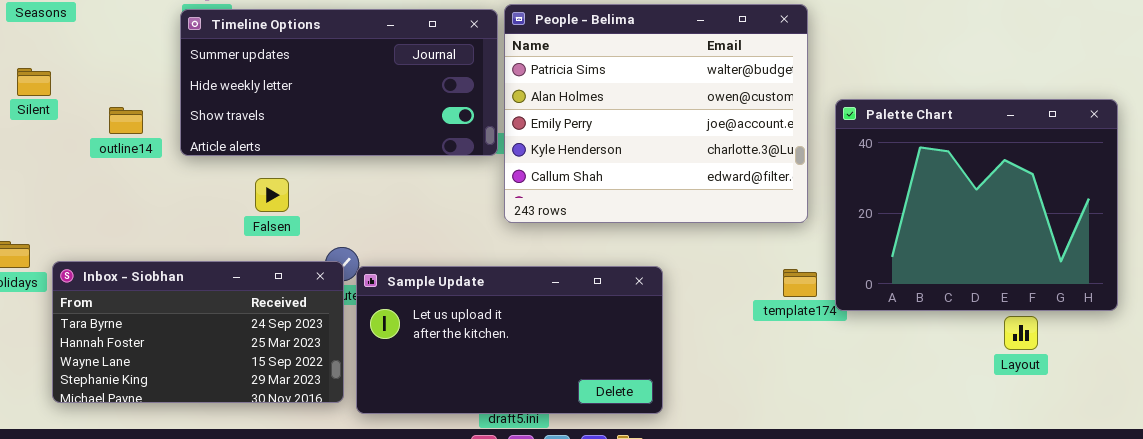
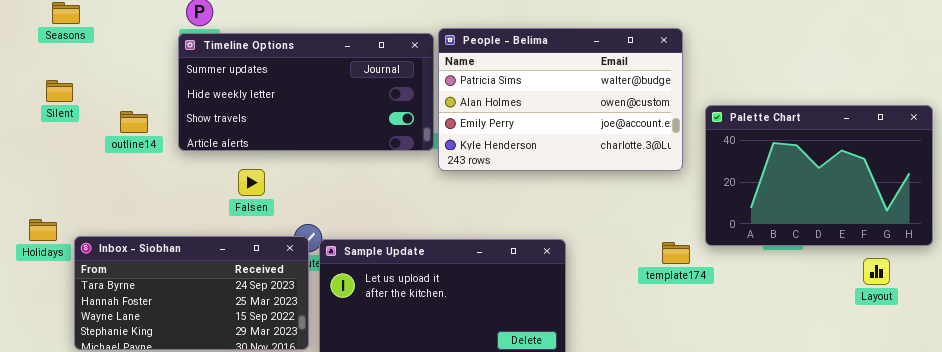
People - Belima: [504,4,808,223] -> [438,28,683,171], resized
Palette Chart: [835,99,1118,311] -> [705,105,933,246], resized
Layout: [1004,316,1038,350] -> [863,258,890,285], moved

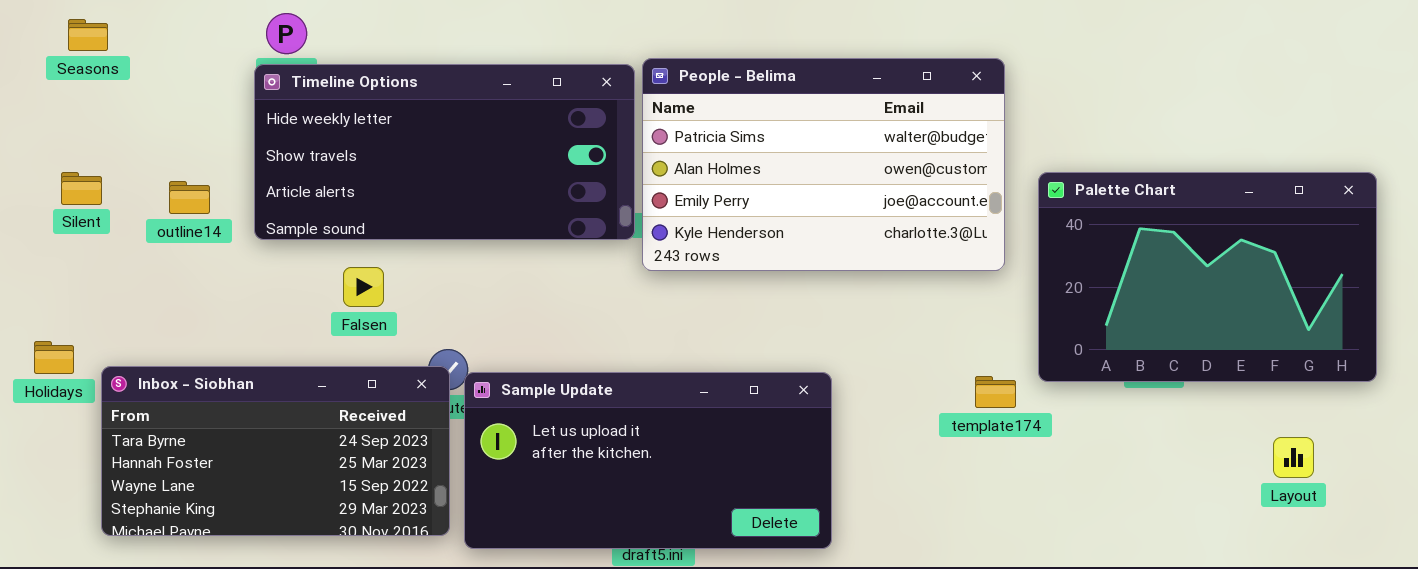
Timeline Options: [178,33,434,151] -> [254,64,635,240], scrolled down 1 row
Silent: [46,80,73,102] -> [61,172,102,205], moved
Layout: [863,258,890,285] -> [1273,437,1314,478], moved

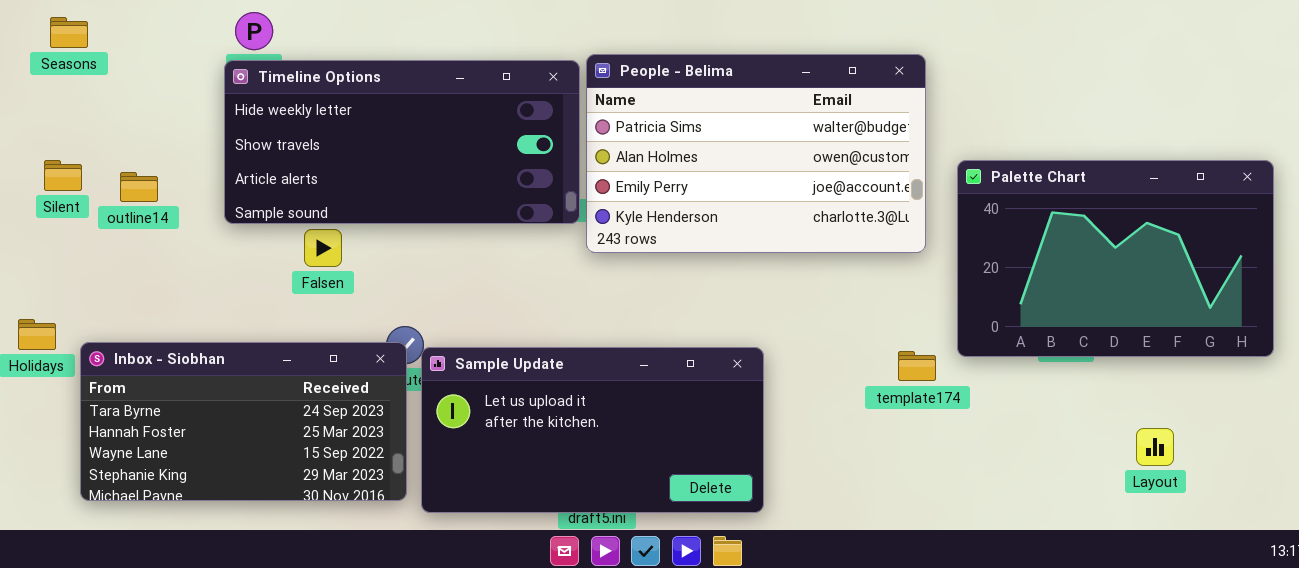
outline14: [169,181,210,214] -> [120,172,158,202], moved
Falsen: [343,267,384,307] -> [304,229,342,267], moved
Layout: [1273,437,1314,478] -> [1136,428,1174,466], moved

